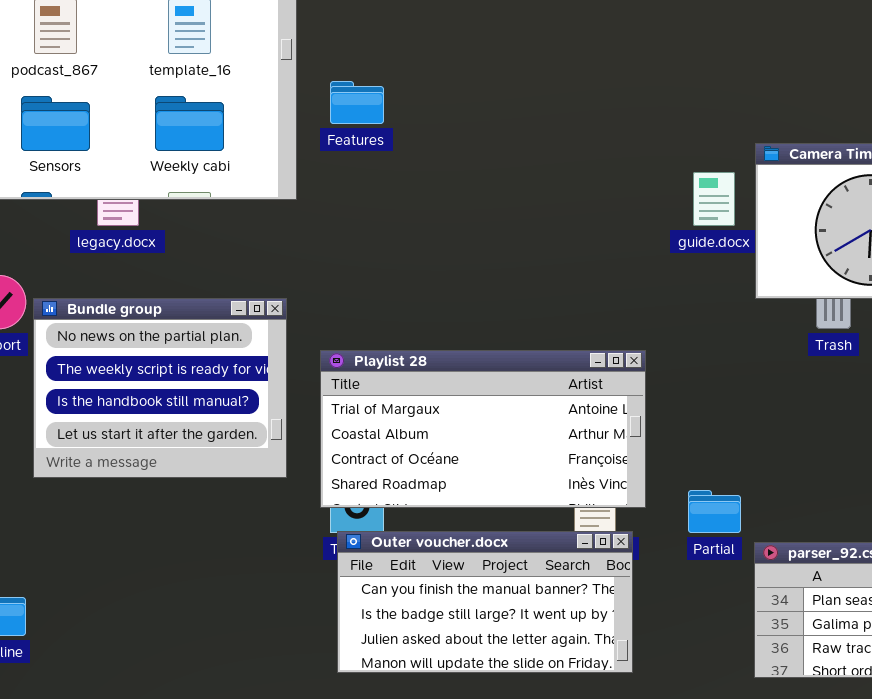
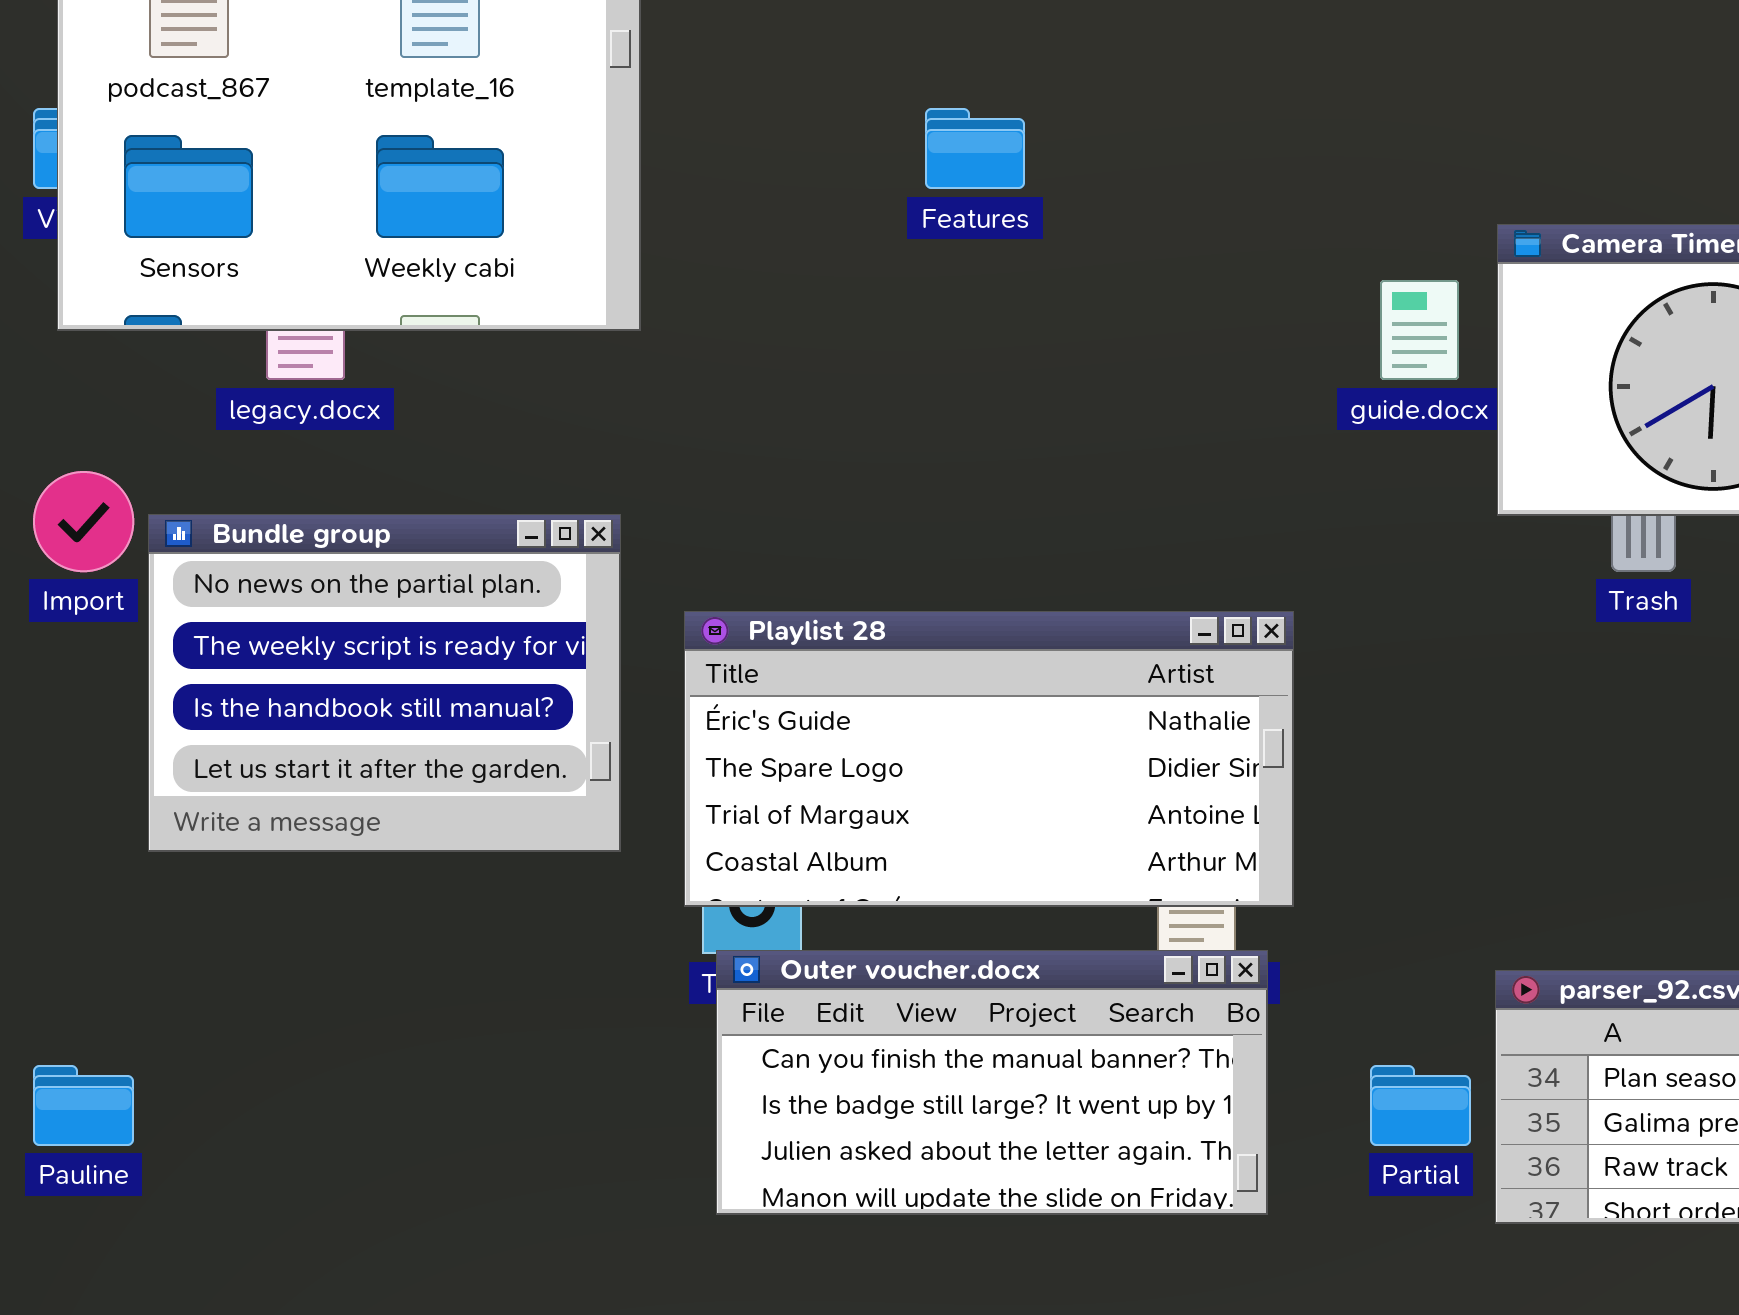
Features: [330,81,384,124] -> [925,108,1025,189], moved
Playlist 28: [320,350,646,508] -> [684,611,1294,907], scrolled up 2 rows
Partial: [688,490,741,533] -> [1370,1065,1471,1146], moved

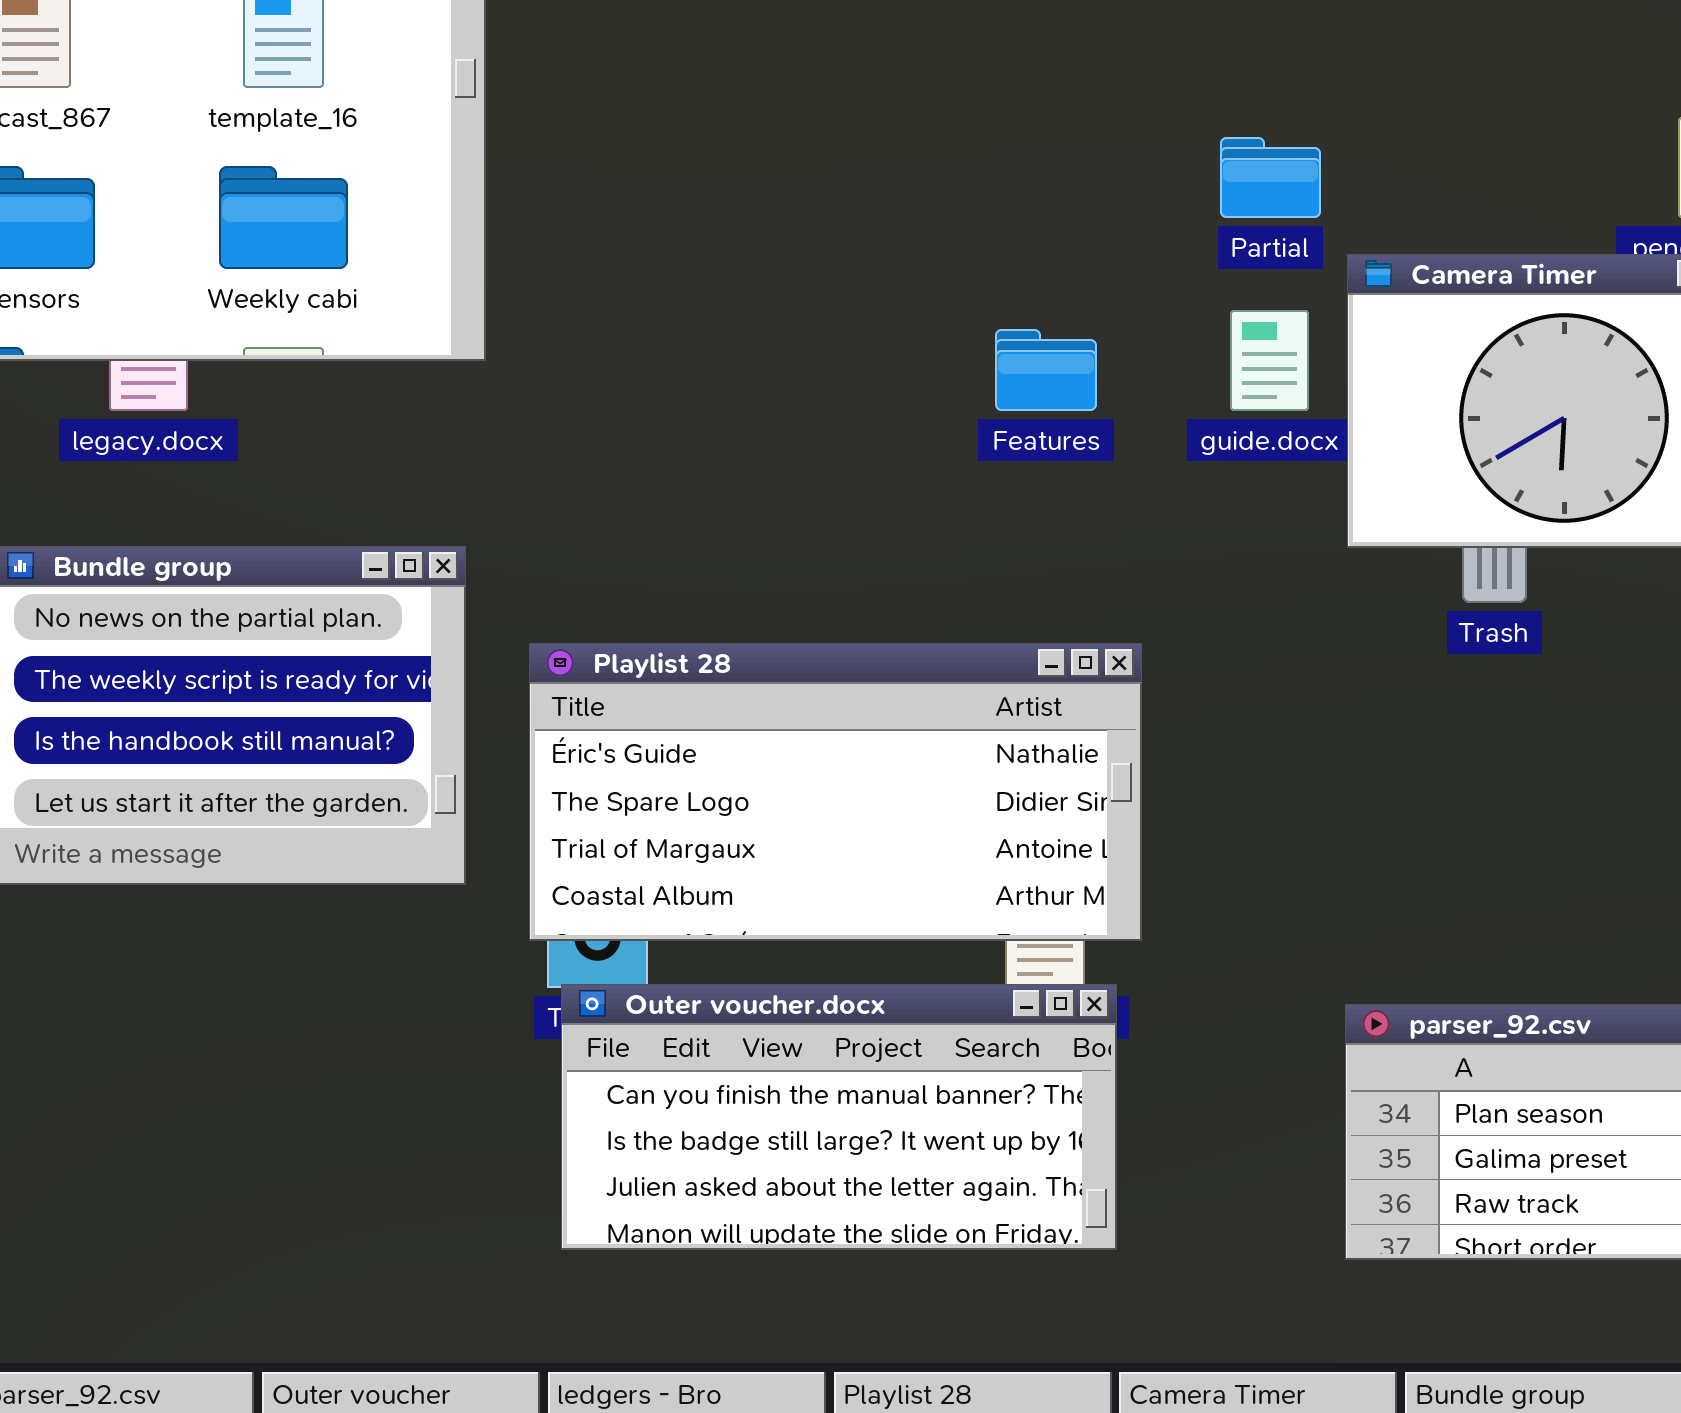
Features: [925,108,1025,189] -> [995,329,1097,411], moved
Partial: [1370,1065,1471,1146] -> [1220,137,1321,218], moved

